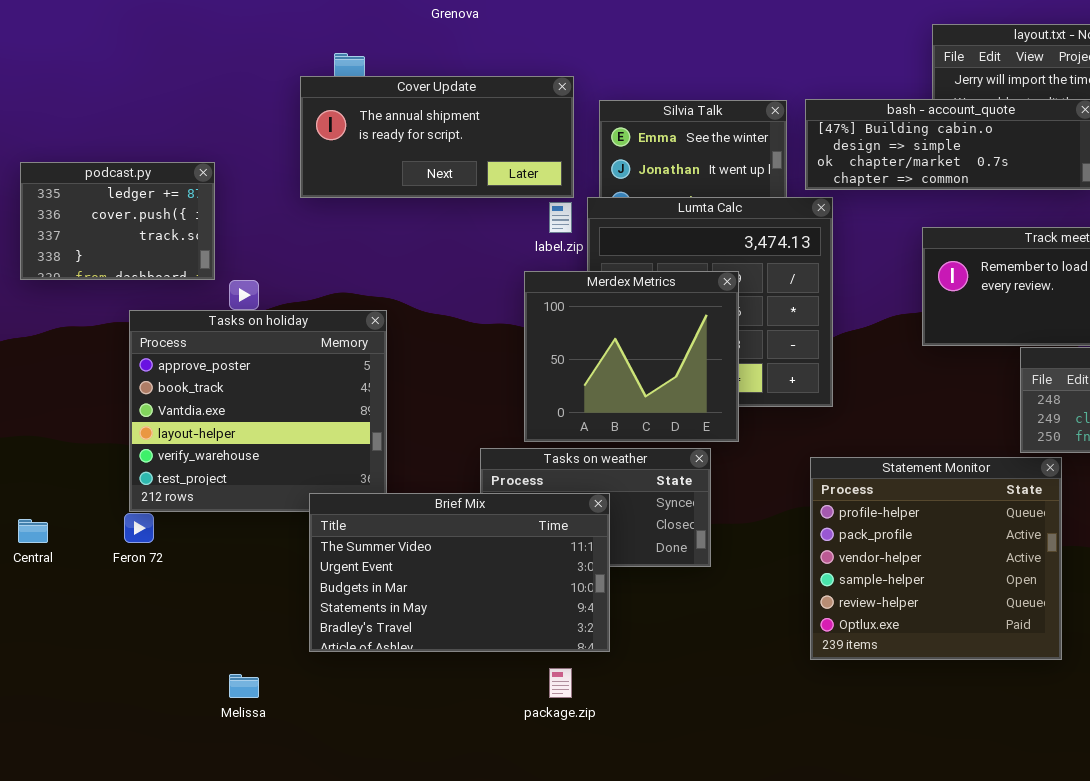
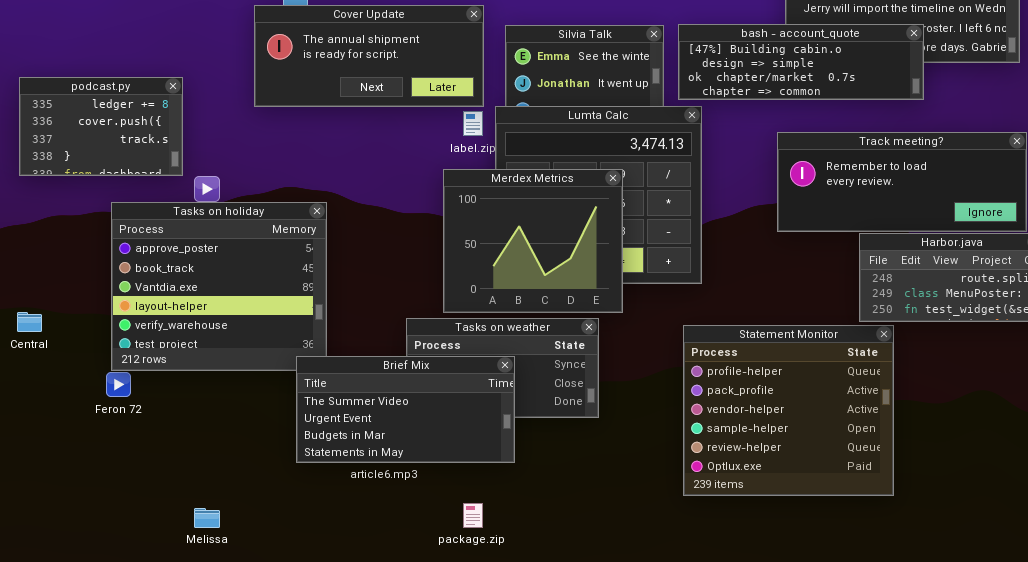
Brief Mix: [309,493,610,652] -> [296,356,515,463], resized
Central: [18,519,48,543] -> [17,312,42,332], moved

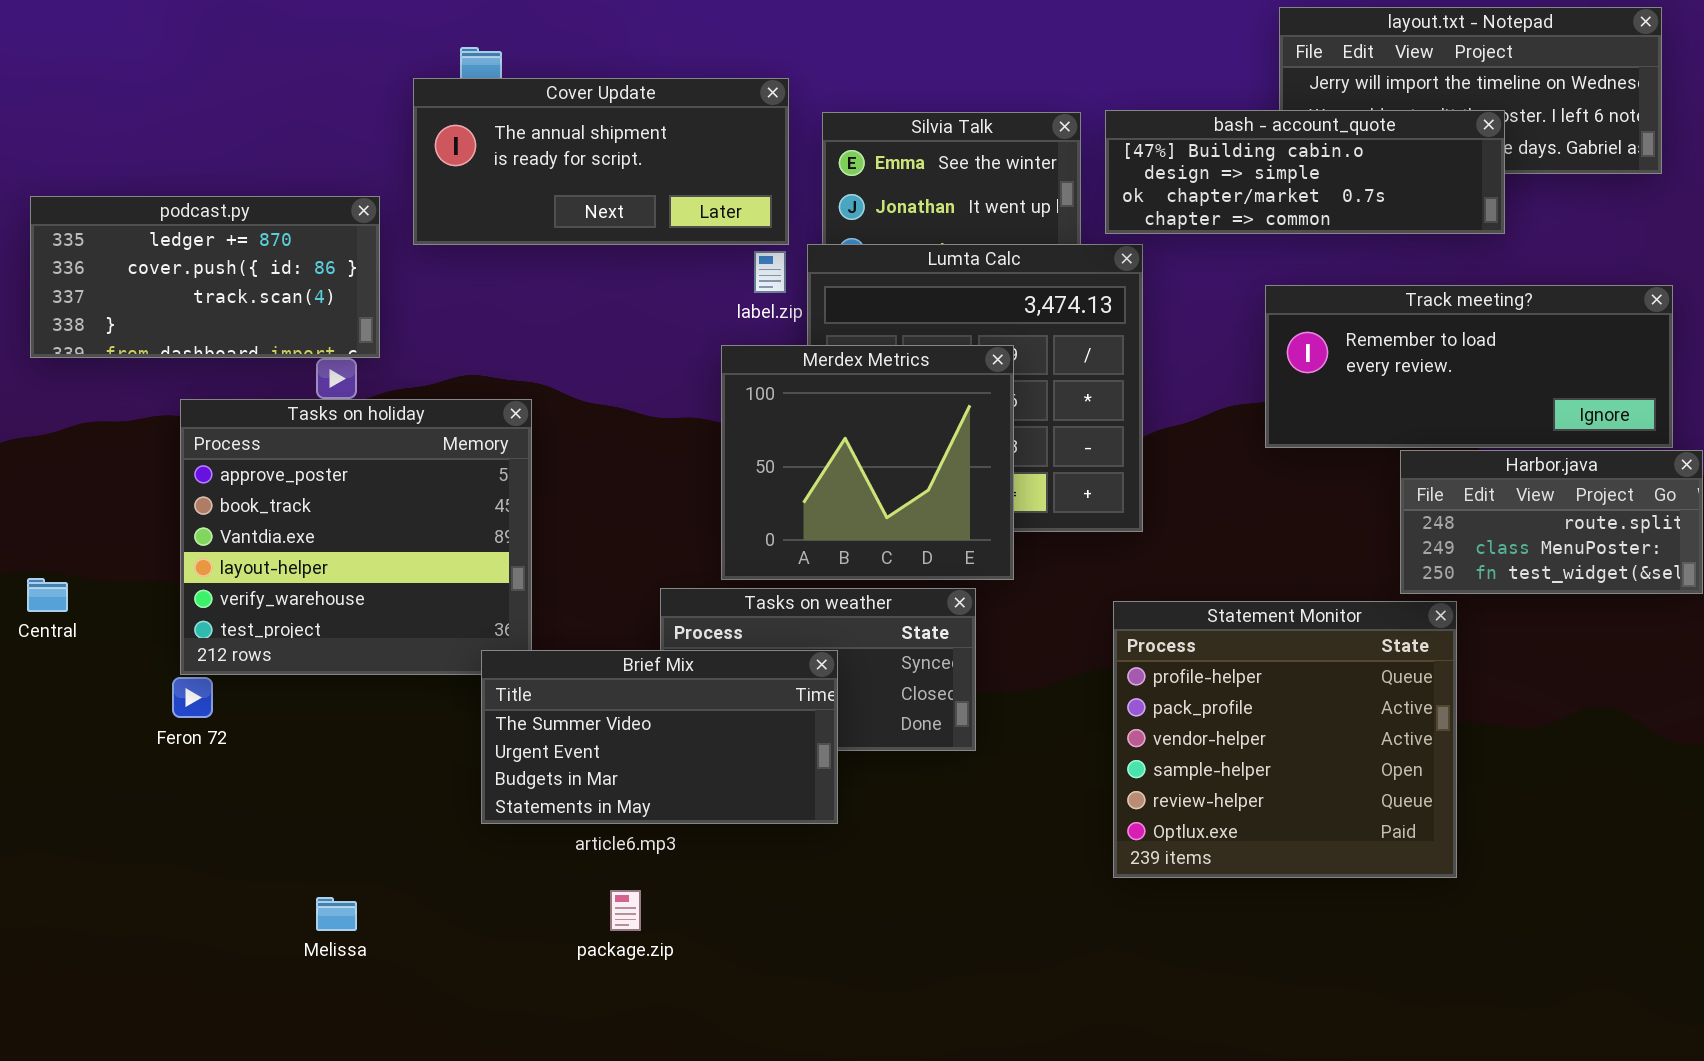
podcast.py: [19,77,183,176] -> [30,196,380,358], resized
package.zip: [463,503,483,528] -> [610,890,641,931], moved

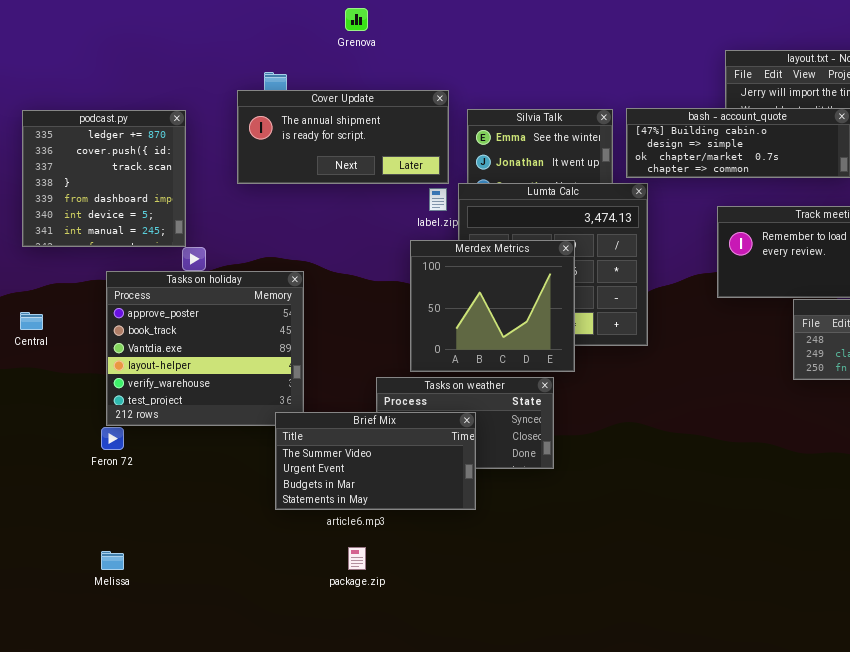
podcast.py: [30,196,380,358] -> [22,110,186,247], resized
Central: [27,578,68,612] -> [20,312,43,330], moved
Statement Monitor: [1113,601,1457,878] -> none, closed
Melissa: [316,897,357,931] -> [101,551,124,570], moved

